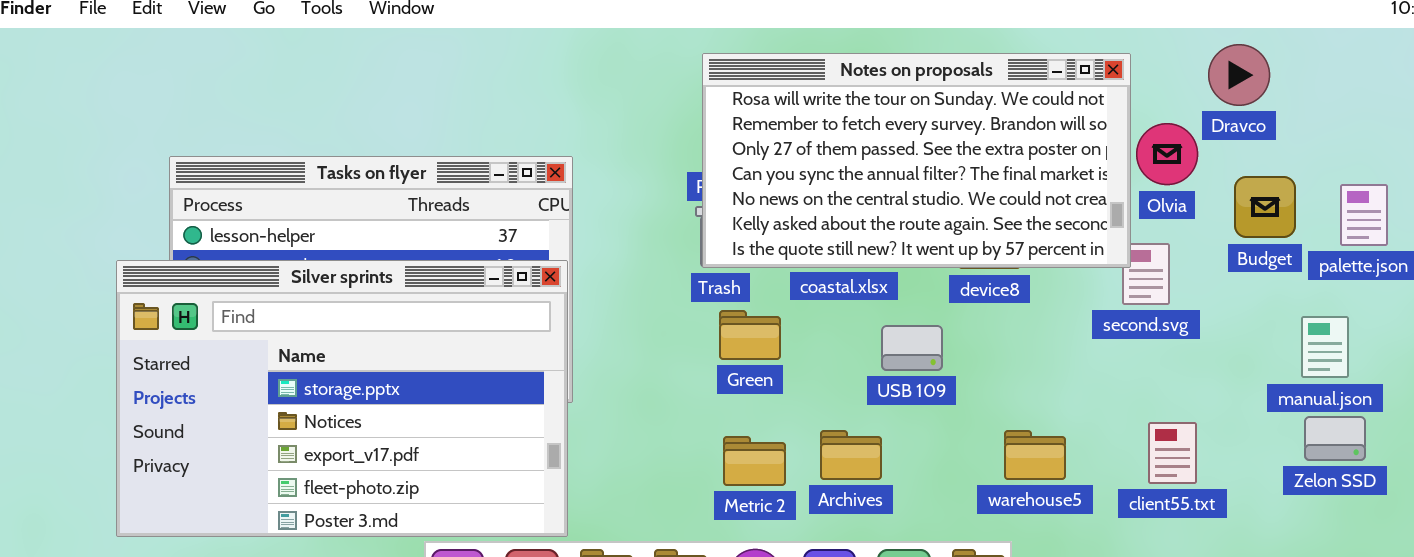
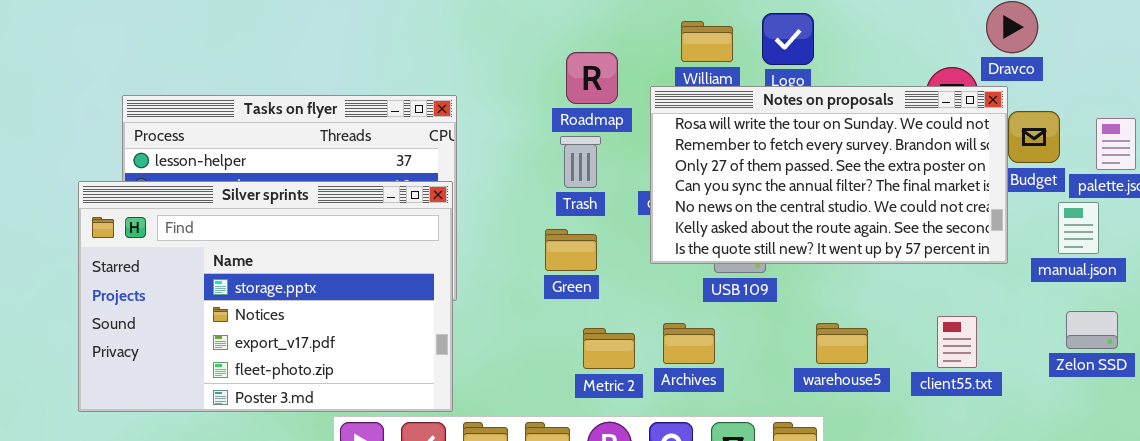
Notes on proposals: [702,53,1131,268] -> [650,86,1008,264], moved
Green: [719,310,781,360] -> [545,229,597,271], moved
manual.json: [1301,316,1349,378] -> [1058,202,1099,254], moved

